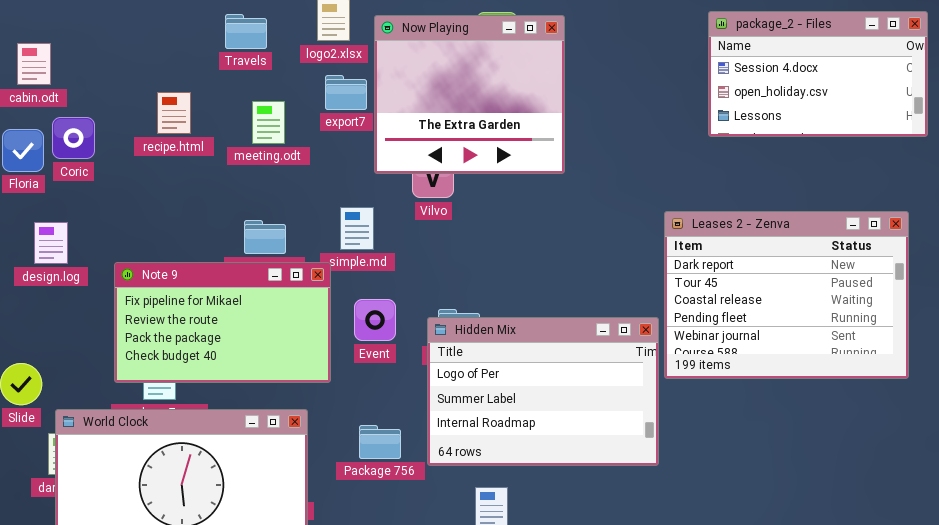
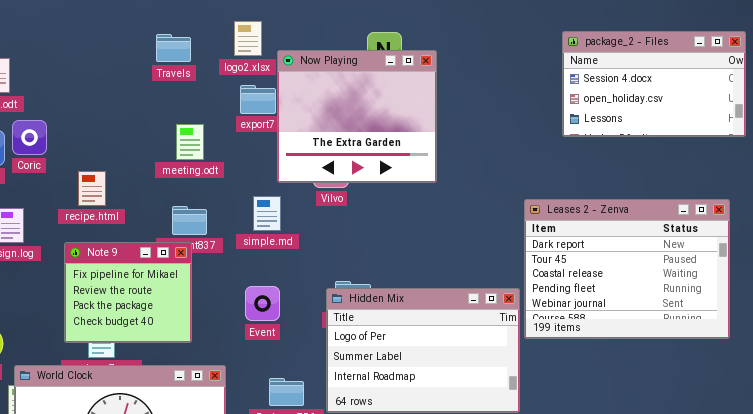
Now Playing: [374,15,565,174] -> [277,50,437,183], moved
recipe.html: [157,92,191,134] -> [78,171,106,206], moved
meeting.odt: [252,101,285,144] -> [176,124,204,160], moved
Note 9: [114,262,331,383] -> [64,242,192,343], resized
Event: [354,299,396,341] -> [245,286,280,321], moved

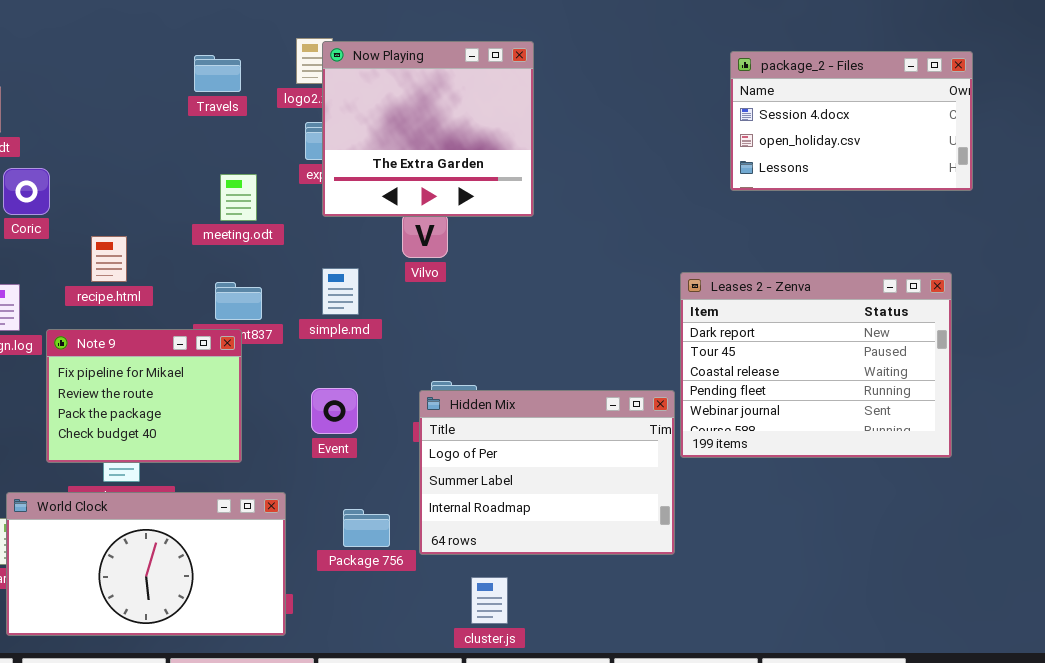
Now Playing: [277,50,437,183] -> [322,41,534,217], moved
Note 9: [64,242,192,343] -> [46,329,242,463], resized

